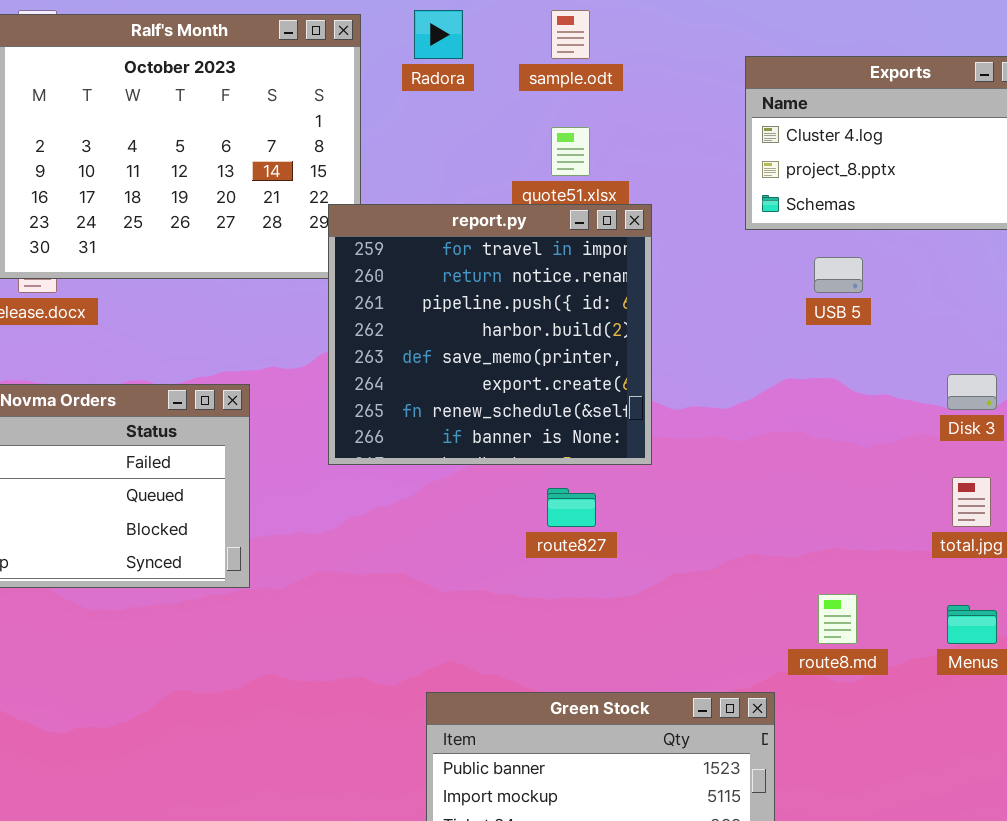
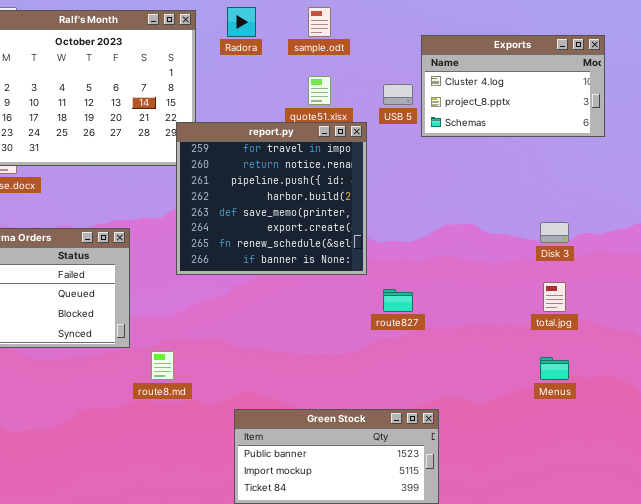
USB 5: [814,257,863,293] -> [383,84,413,105], moved
route827: [547,488,596,527] -> [383,289,413,312], moved
route8.md: [818,594,857,644] -> [151,351,174,380], moved

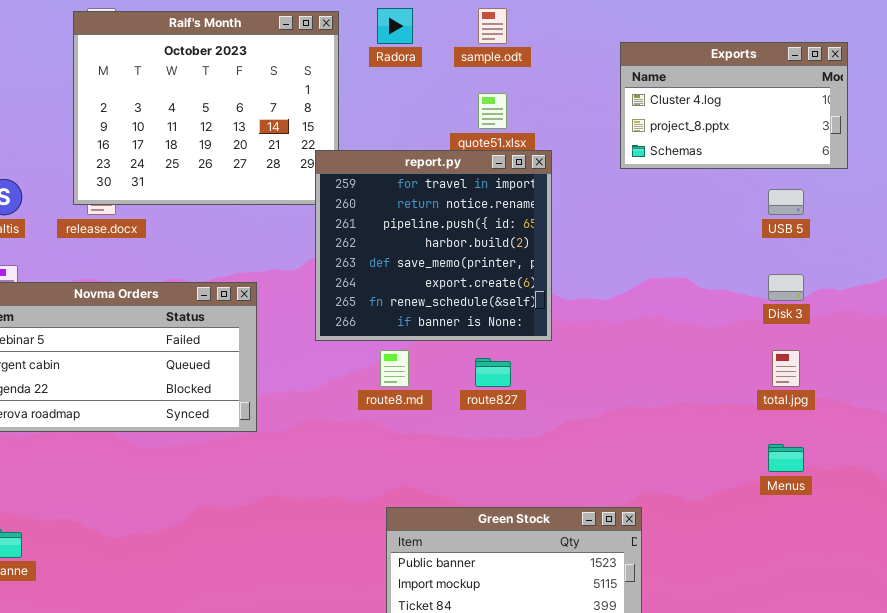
USB 5: [383,84,413,105] -> [768,189,804,215], moved
route827: [383,289,413,312] -> [475,358,511,387], moved
route8.md: [151,351,174,380] -> [380,350,409,387], moved

